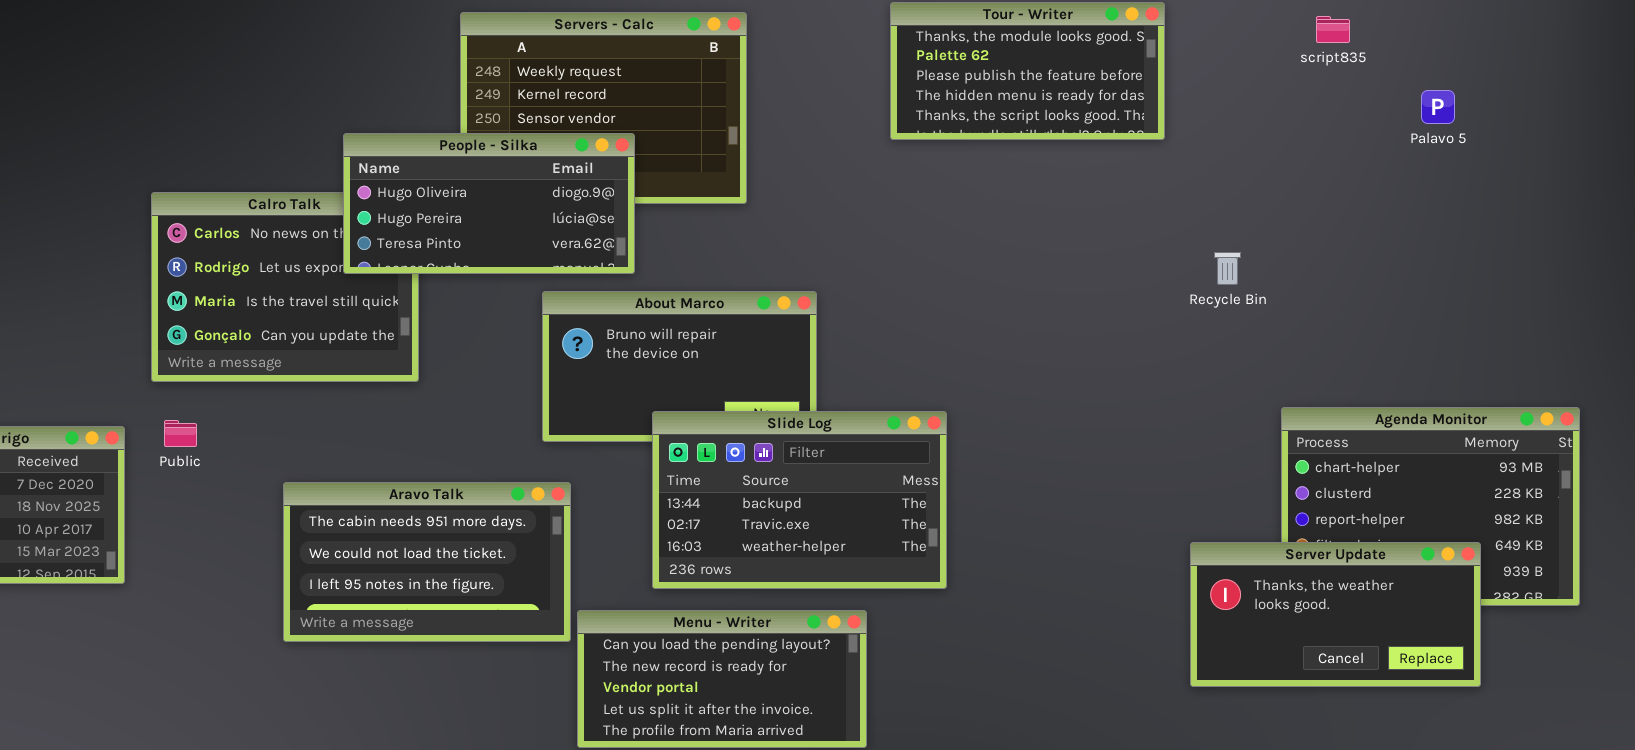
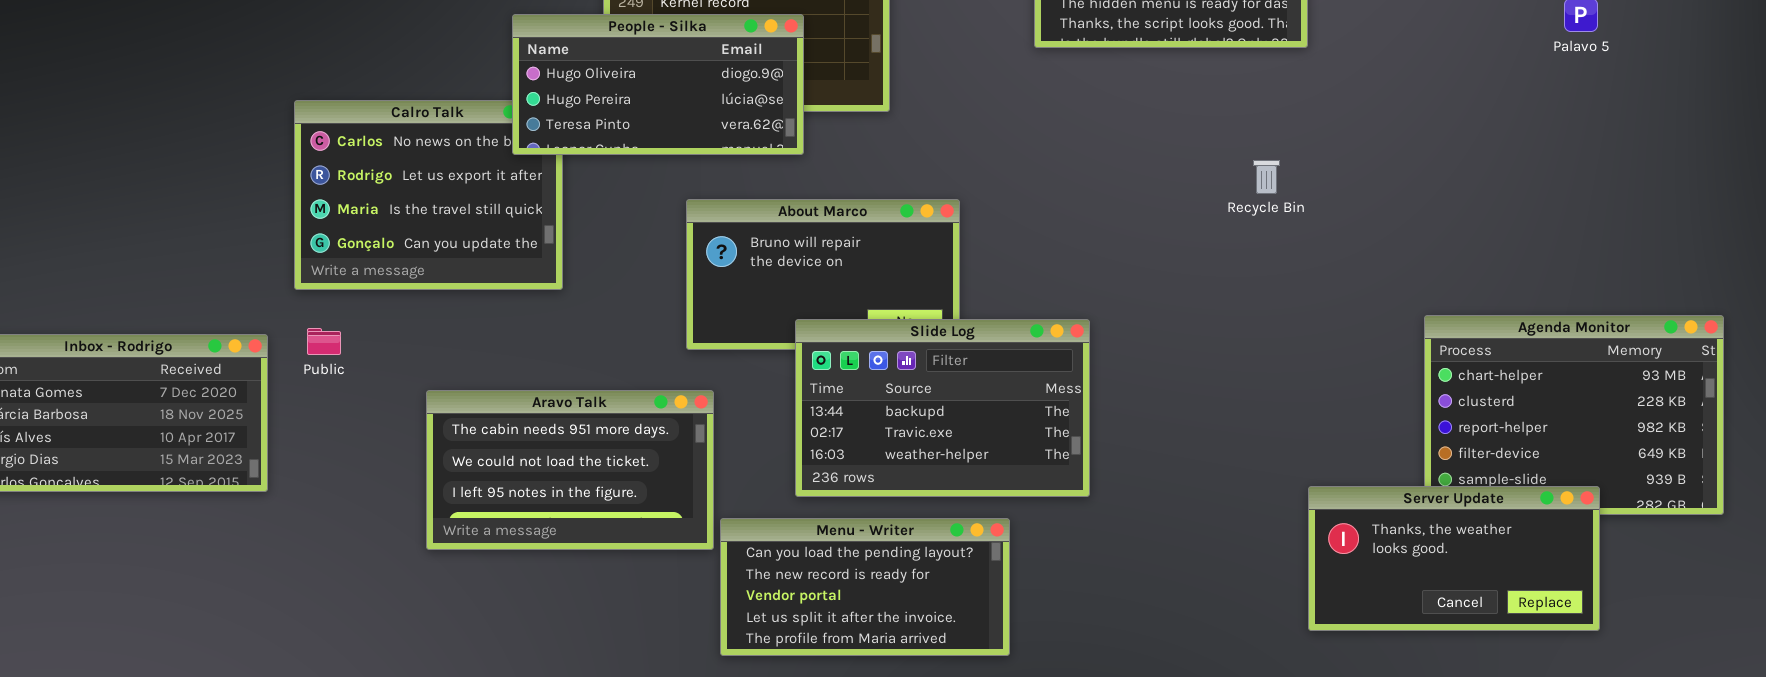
People - Silka: [343,133,635,274] -> [512,14,804,155], moved
Recycle Bin: [1214,252,1241,285] -> [1253,160,1280,194], moved
Server Update: [1190,542,1481,687] -> [1308,486,1600,631], moved

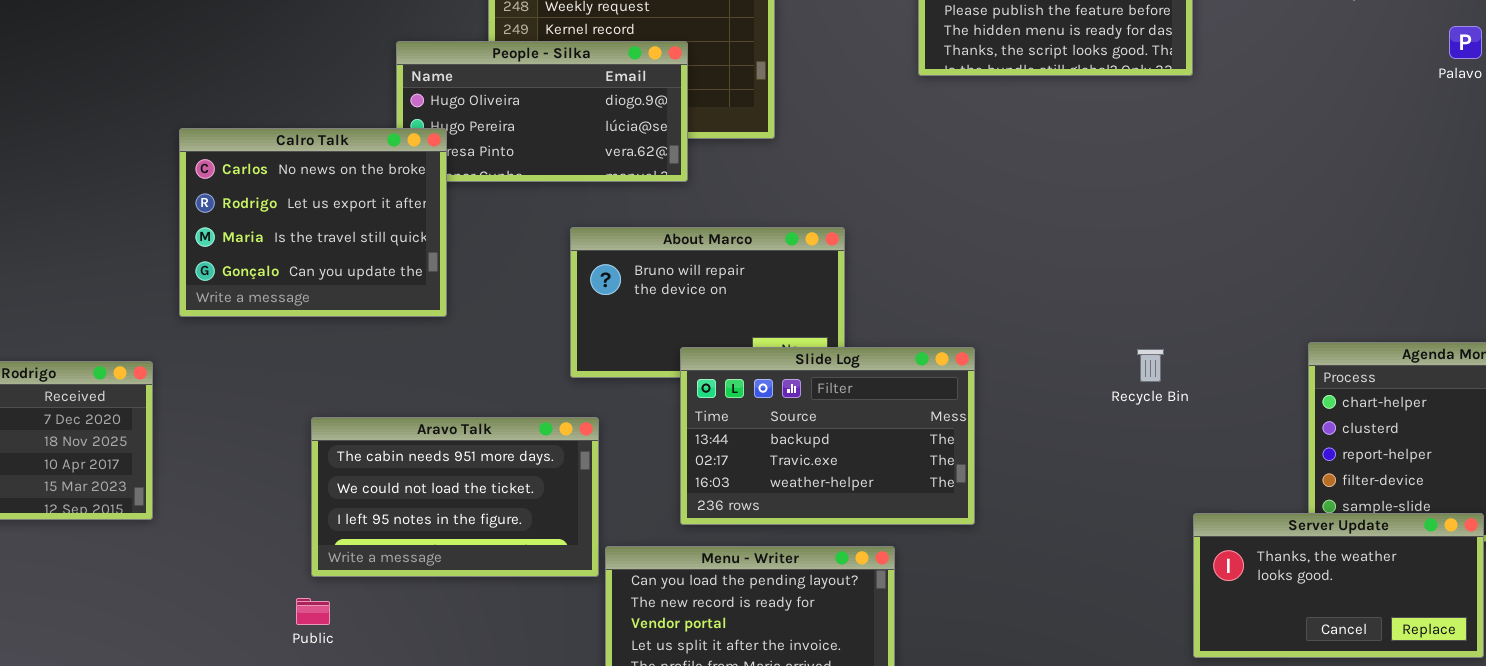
Calro Talk: [294,100,563,290] -> [179,128,447,317], raised
Recycle Bin: [1253,160,1280,194] -> [1137,349,1164,382], moved
Public: [307,328,341,355] -> [296,598,330,625], moved

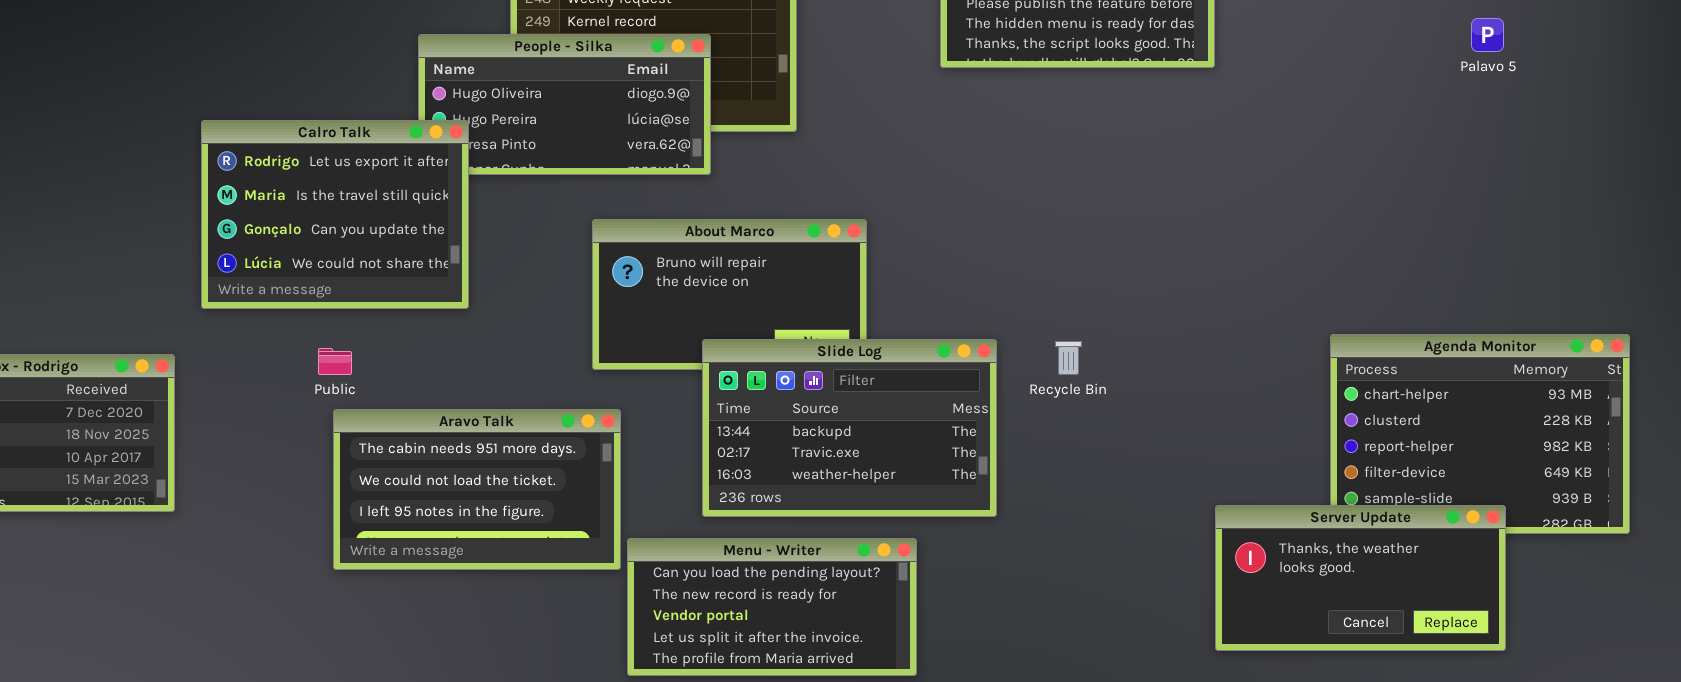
Calro Talk: [179,128,447,317] -> [201,120,469,309], scrolled down 1 row
Recycle Bin: [1137,349,1164,382] -> [1055,341,1082,375], moved
Public: [296,598,330,625] -> [318,348,352,375], moved

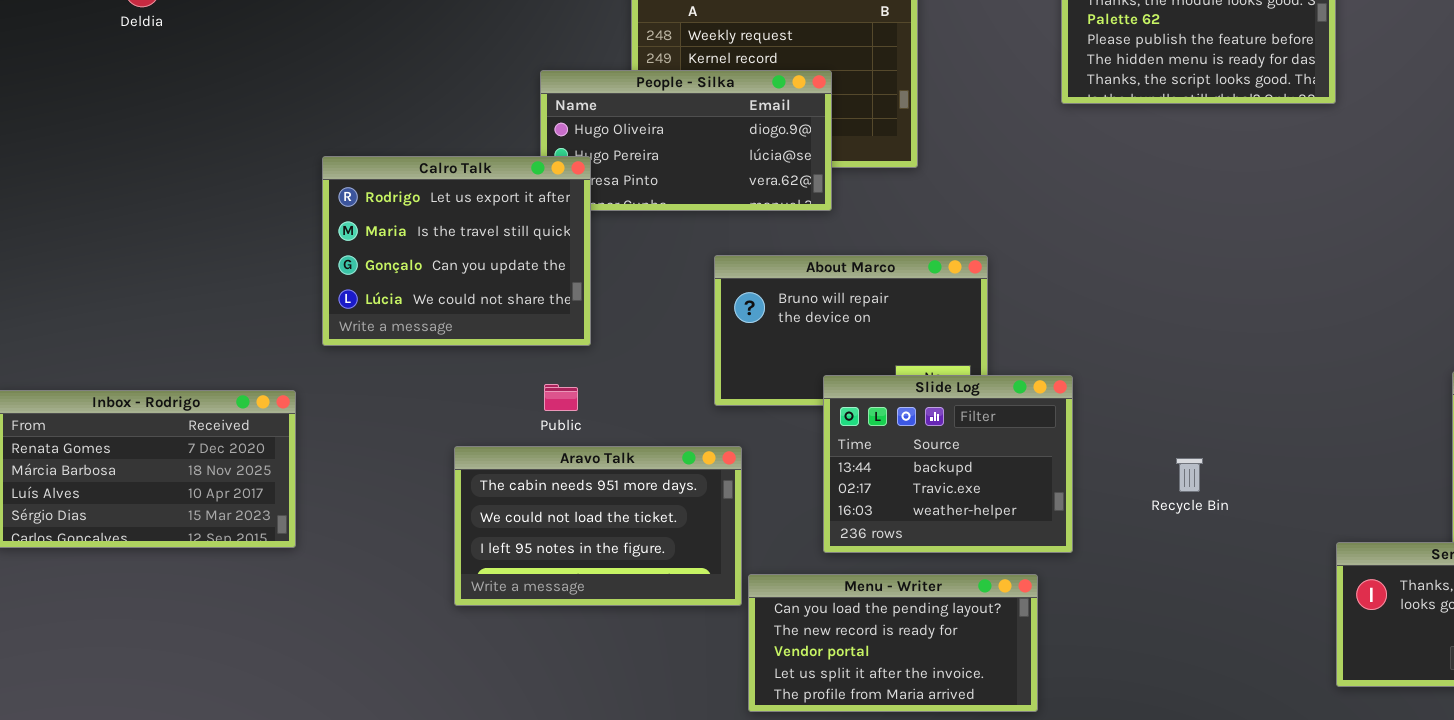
Slide Log: [702,339,997,517] -> [823,375,1073,553], resized
Recycle Bin: [1055,341,1082,375] -> [1176,458,1203,492], moved
Public: [318,348,352,375] -> [544,384,578,411], moved

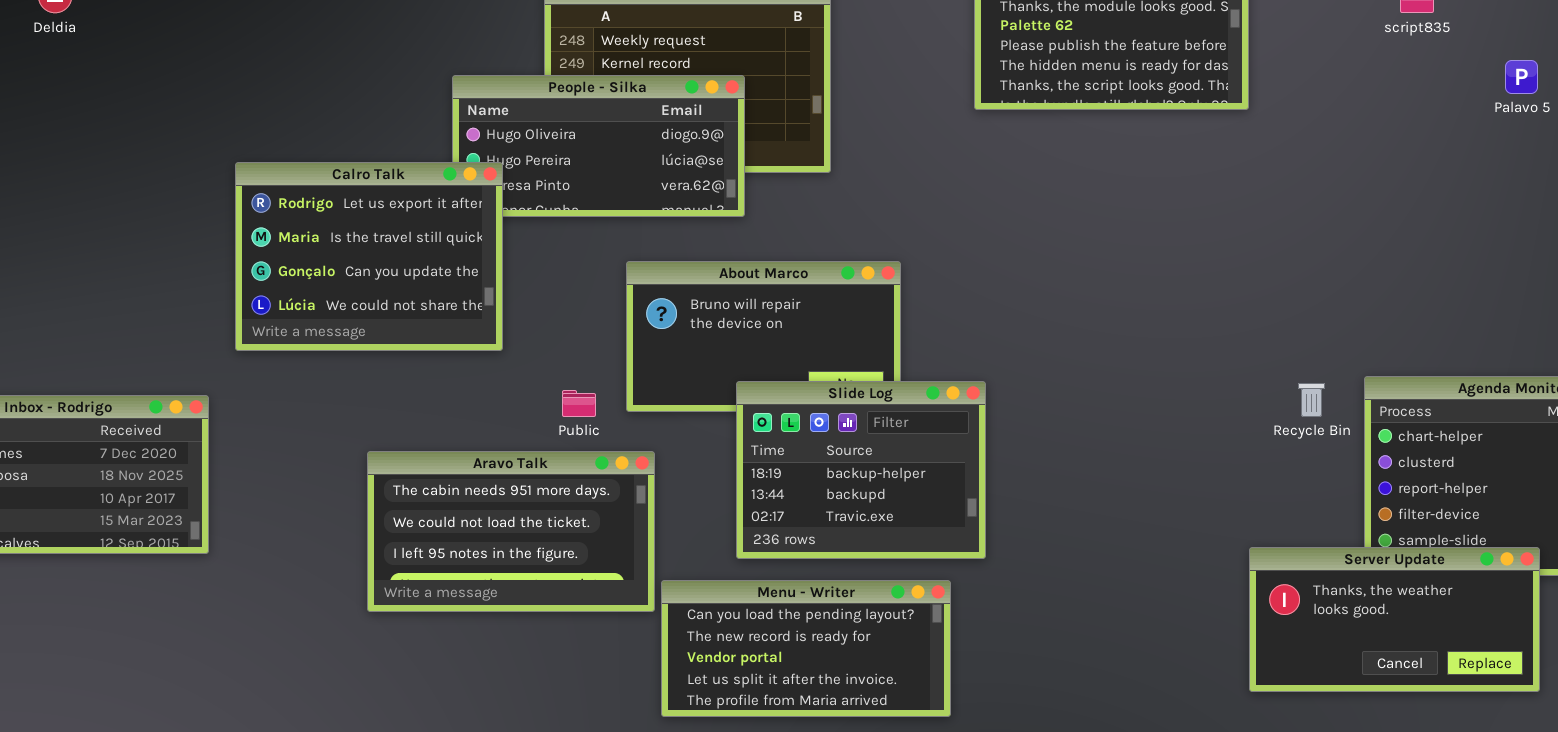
Slide Log: [823,375,1073,553] -> [736,381,986,559], scrolled up 1 row
Public: [544,384,578,411] -> [562,390,596,417], moved
Recycle Bin: [1176,458,1203,492] -> [1298,383,1325,417], moved

